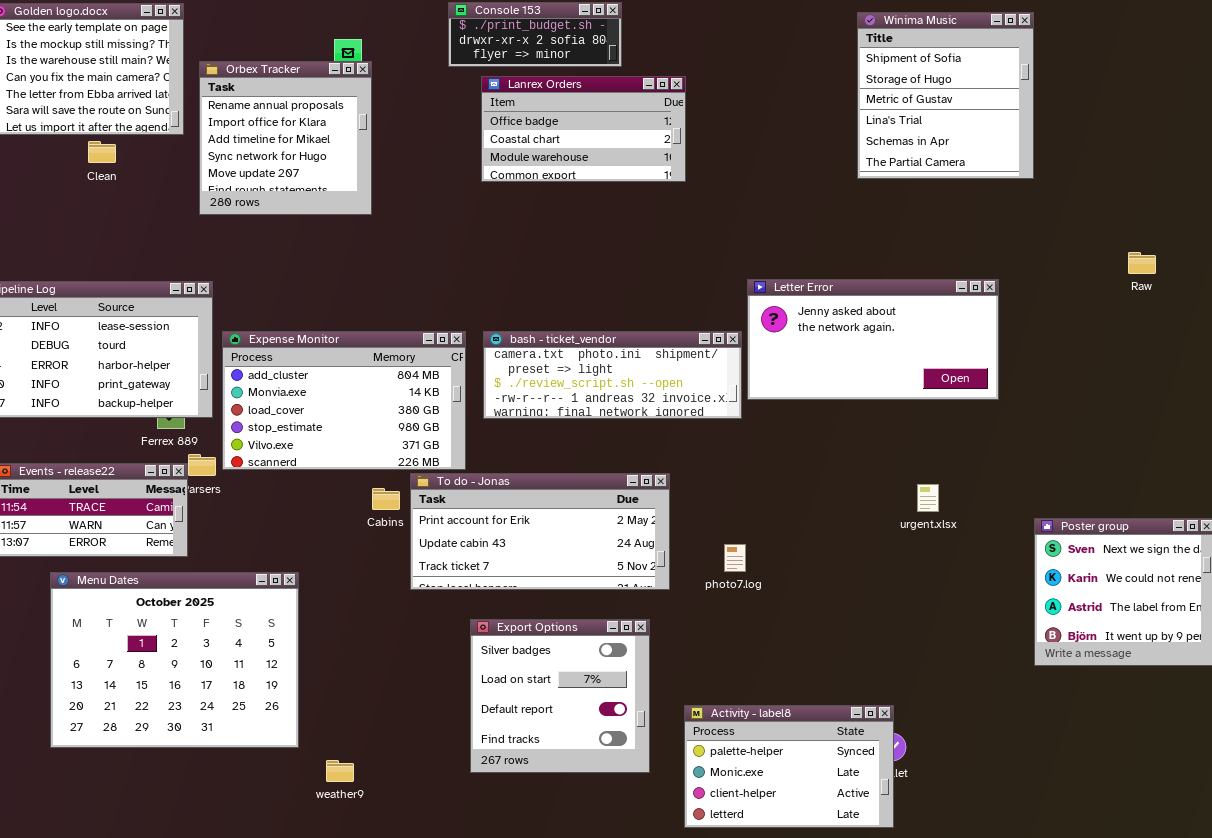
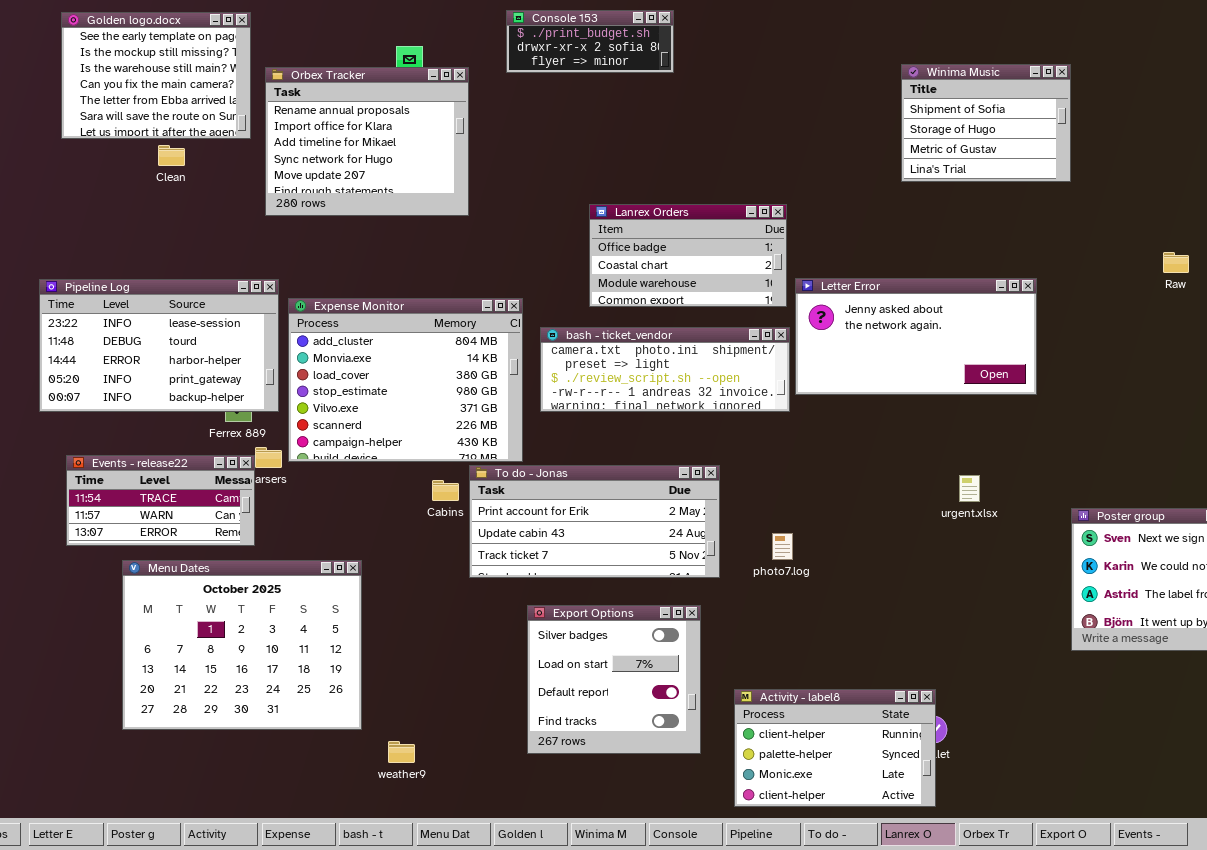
Winima Music: [857,12,1034,179] -> [901,64,1071,182], resized
Orbex Tracker: [199,61,372,215] -> [265,67,469,216], resized
Lanrex Orders: [481,76,686,182] -> [589,204,787,307], moved
Expense Monitor: [222,331,466,470] -> [288,298,523,462], resized
Activity - label8: [684,705,894,828] -> [734,689,936,807], scrolled up 1 row

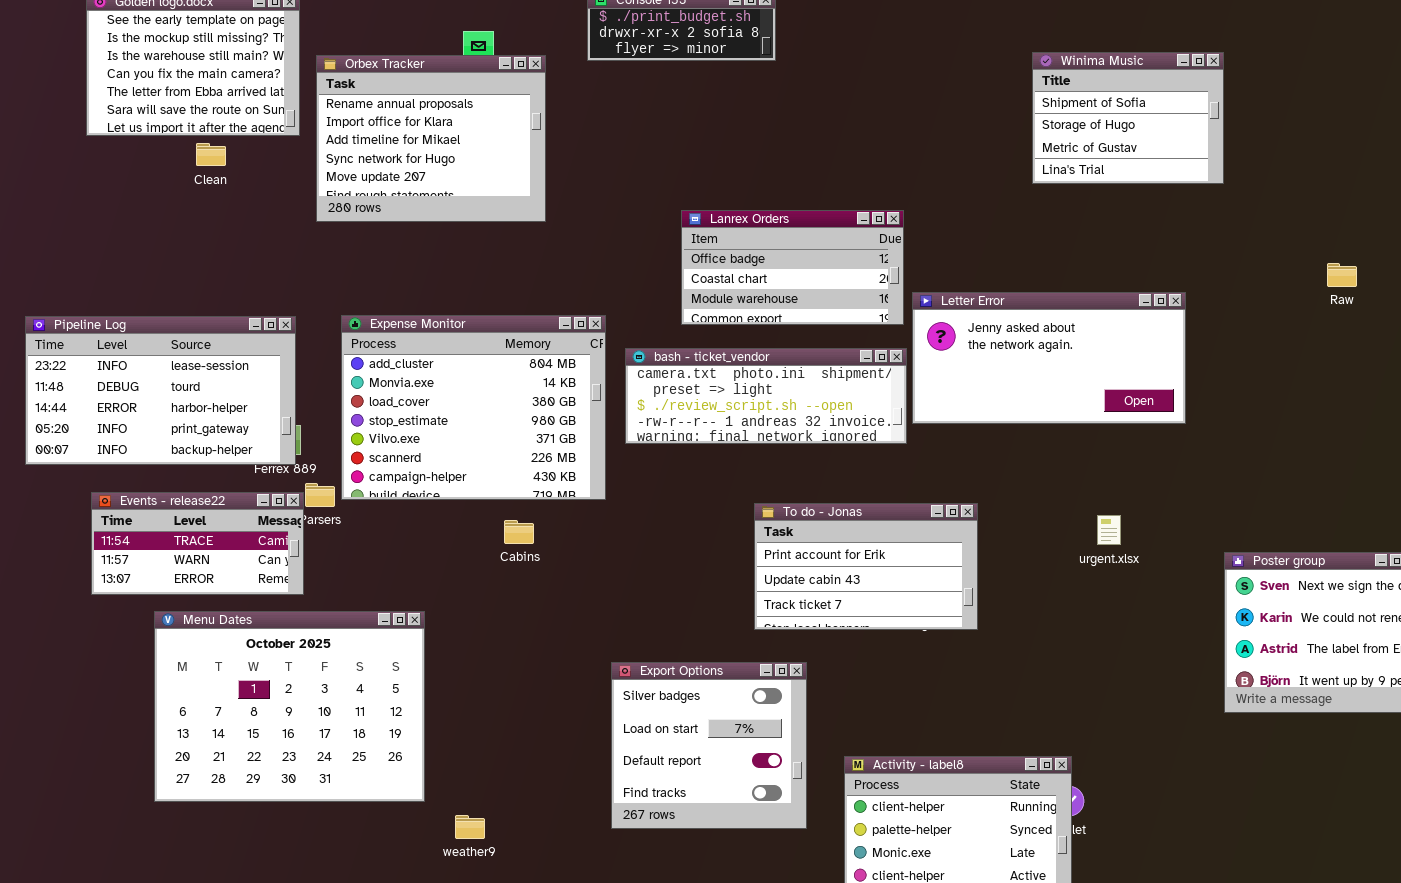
Pipeline Log: [39,279,279,412] -> [25,316,296,465], moved
To do - Jonas: [469,465,720,578] -> [754,503,978,630], moved, resized

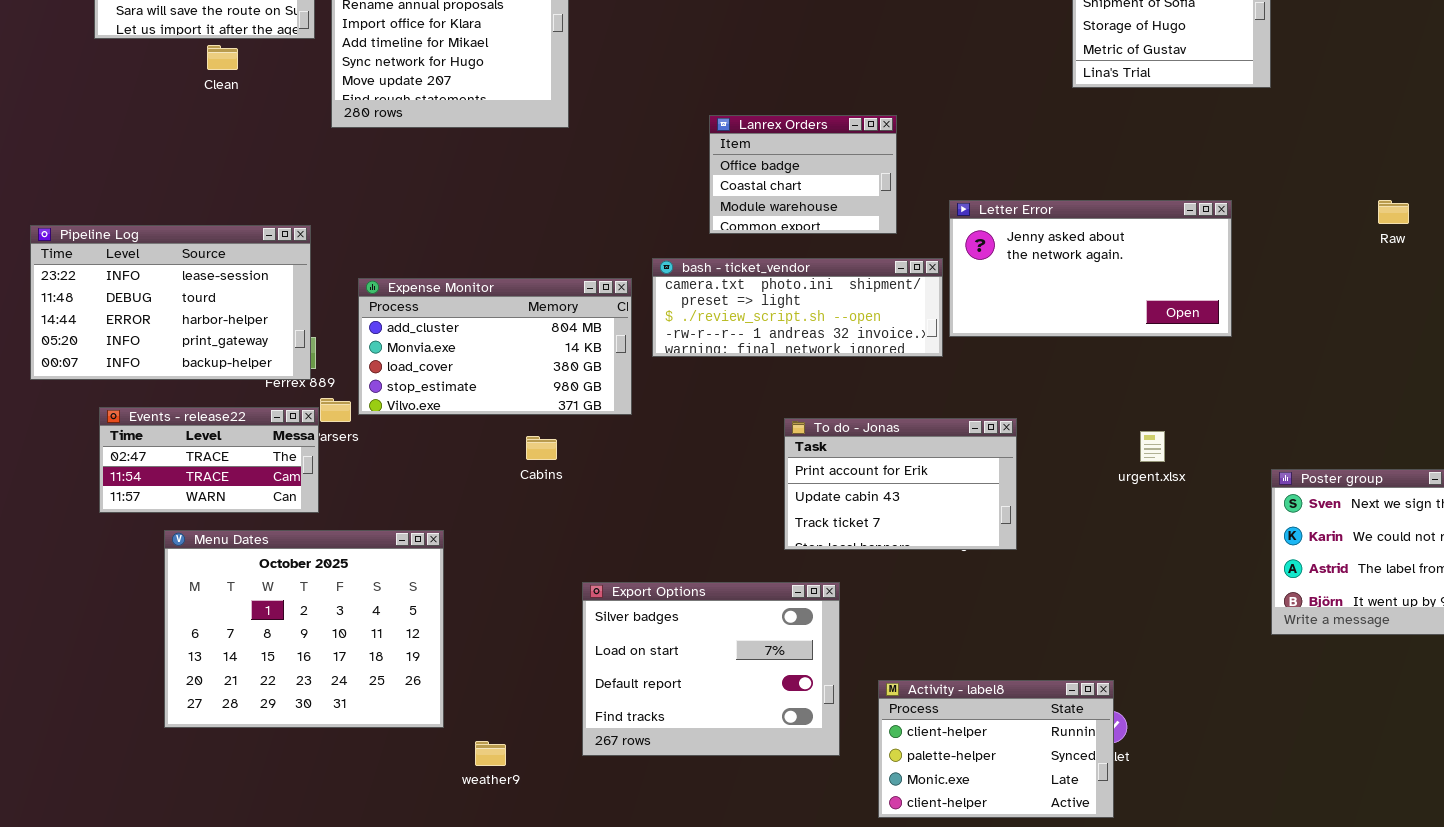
Lanrex Orders: [681,210,904,325] -> [709,115,897,234], resized
Raw: [1327,263,1357,287] -> [1378,200,1409,224], moved
Expense Monitor: [341,315,606,500] -> [358,278,632,415], resized
Events - release22: [91,492,304,595] -> [99,407,319,513], scrolled up 1 row
Export Options: [611,662,807,829] -> [582,582,840,756], resized

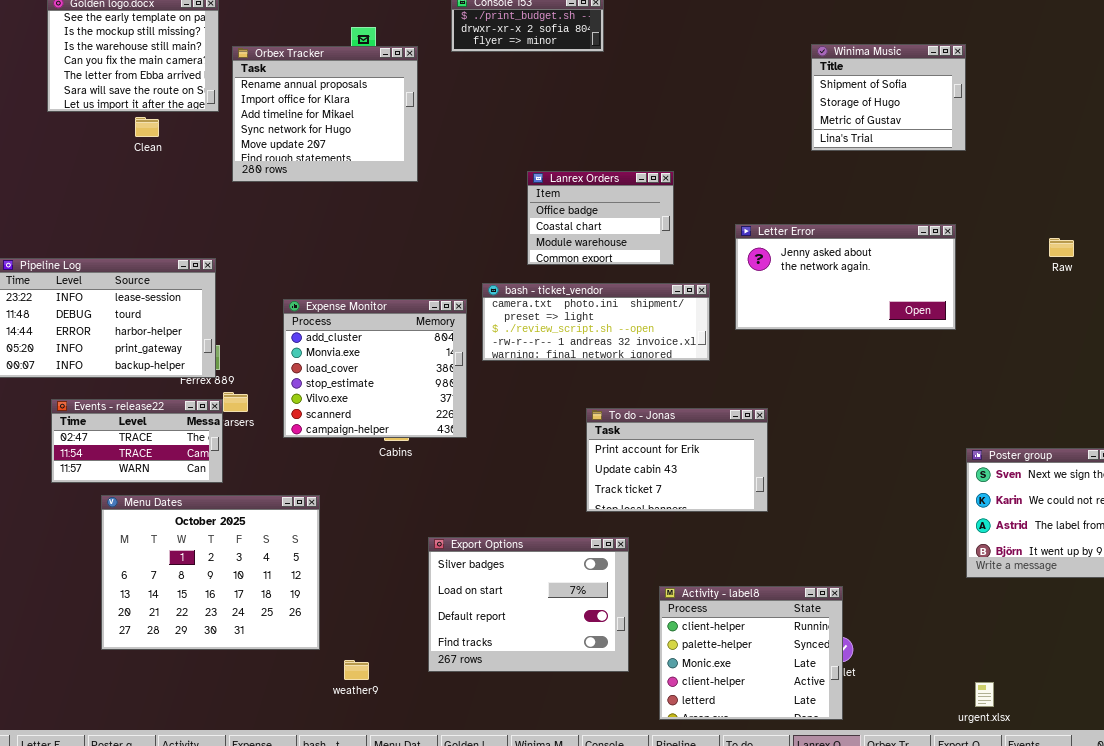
Letter Error: [949,200,1232,337] -> [735,224,956,330], moved
Expense Monitor: [358,278,632,415] -> [283,299,467,438], resized
urgent.xlsx: [1140,431,1165,462] -> [975,682,994,707], moved
Activity - label8: [878,680,1114,818] -> [659,586,843,720], resized

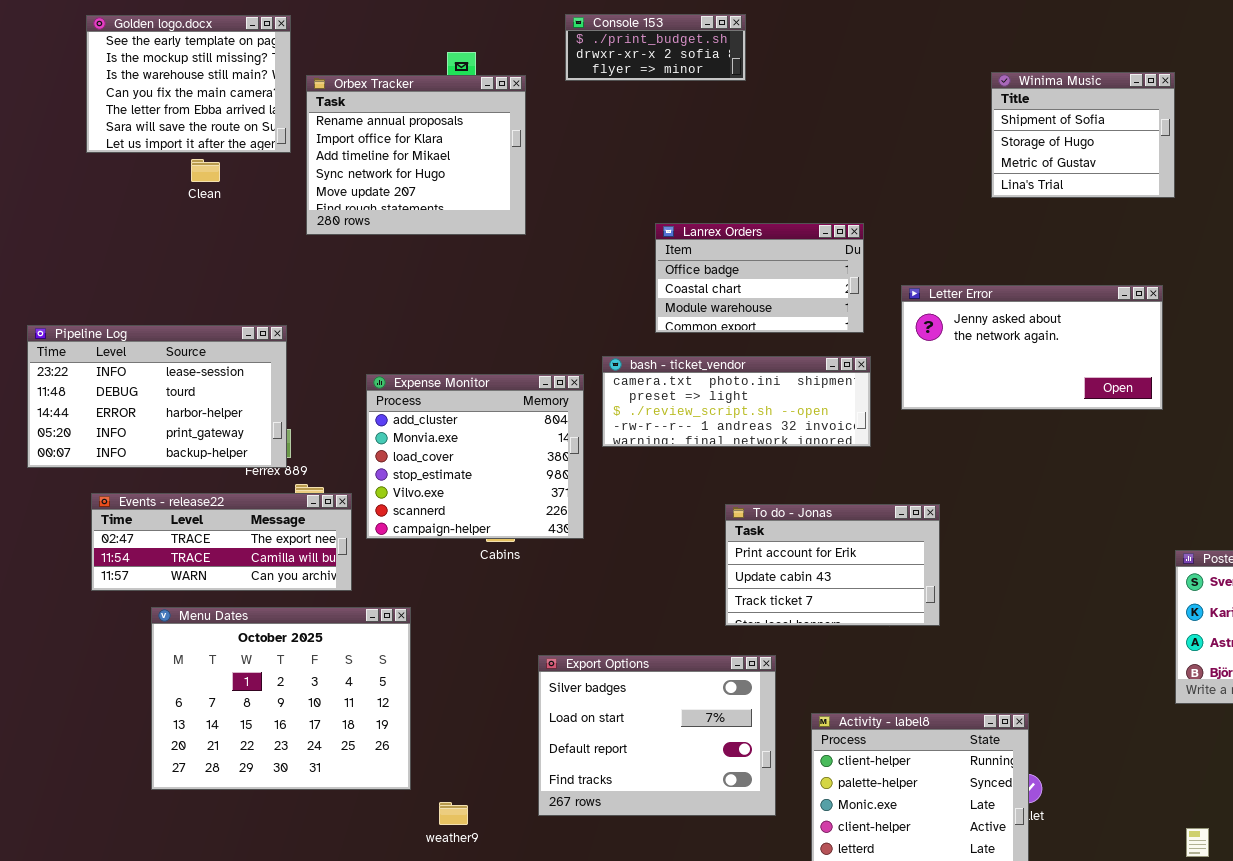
Lanrex Orders: [527,171,674,265] -> [655,223,864,333], resized
Events - release22: [51,399,223,483] -> [91,493,352,591], resized

